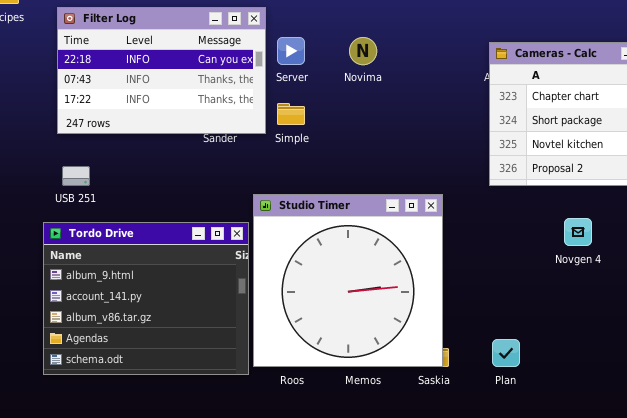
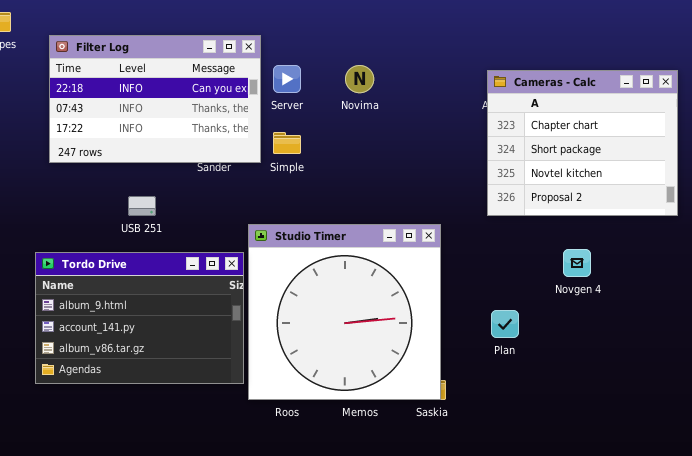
USB 251: [62,166,90,186] -> [128,196,156,216], moved
Tordo Drive: [43,222,249,375] -> [35,252,244,384], resized
Plan: [492,339,520,367] -> [491,310,519,338], moved

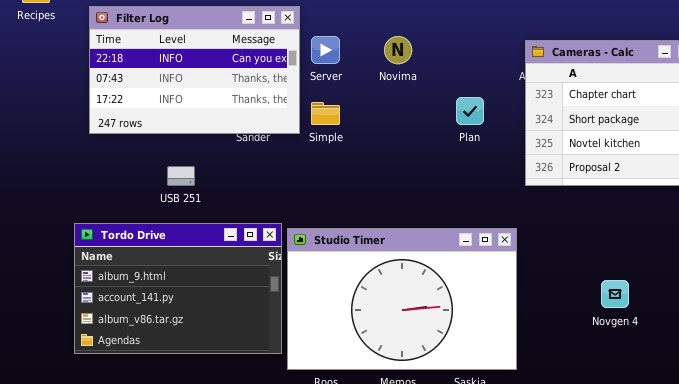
Studio Timer: [248,224,441,400] -> [287,228,517,370], resized
Novgen 4: [563,249,591,277] -> [601,280,629,308], moved
Plan: [491,310,519,338] -> [456,97,484,125], moved

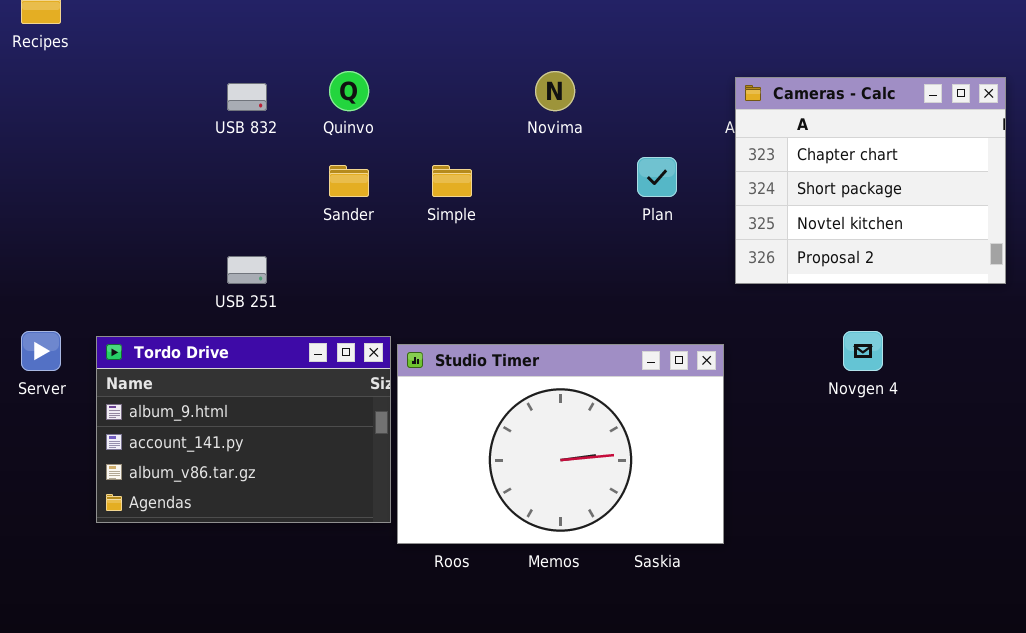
Filter Log: [89,6,300,134] -> none, closed
Server: [311,36,340,64] -> [21,331,61,371], moved
Novgen 4: [601,280,629,308] -> [843,331,883,371], moved

